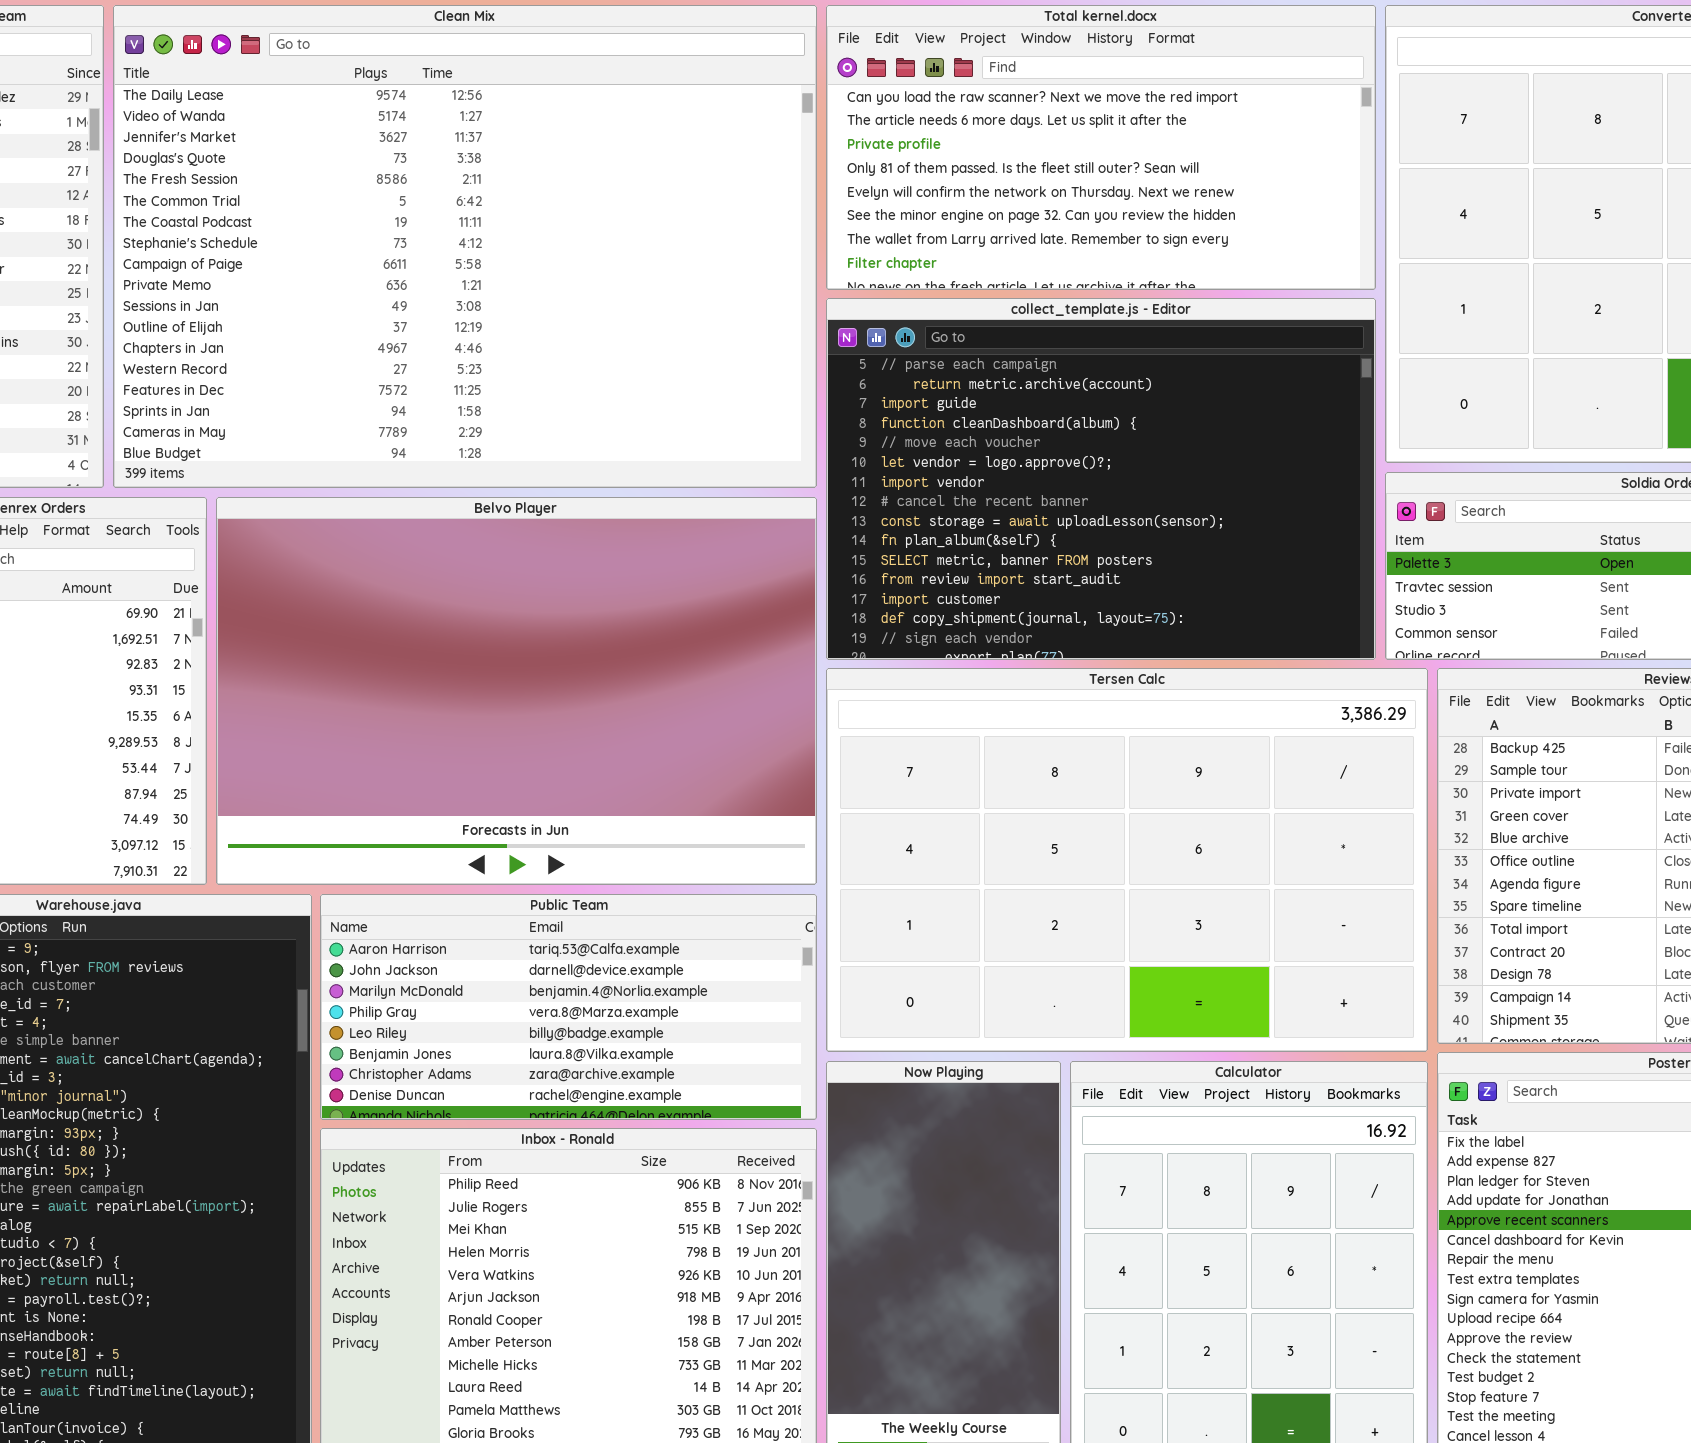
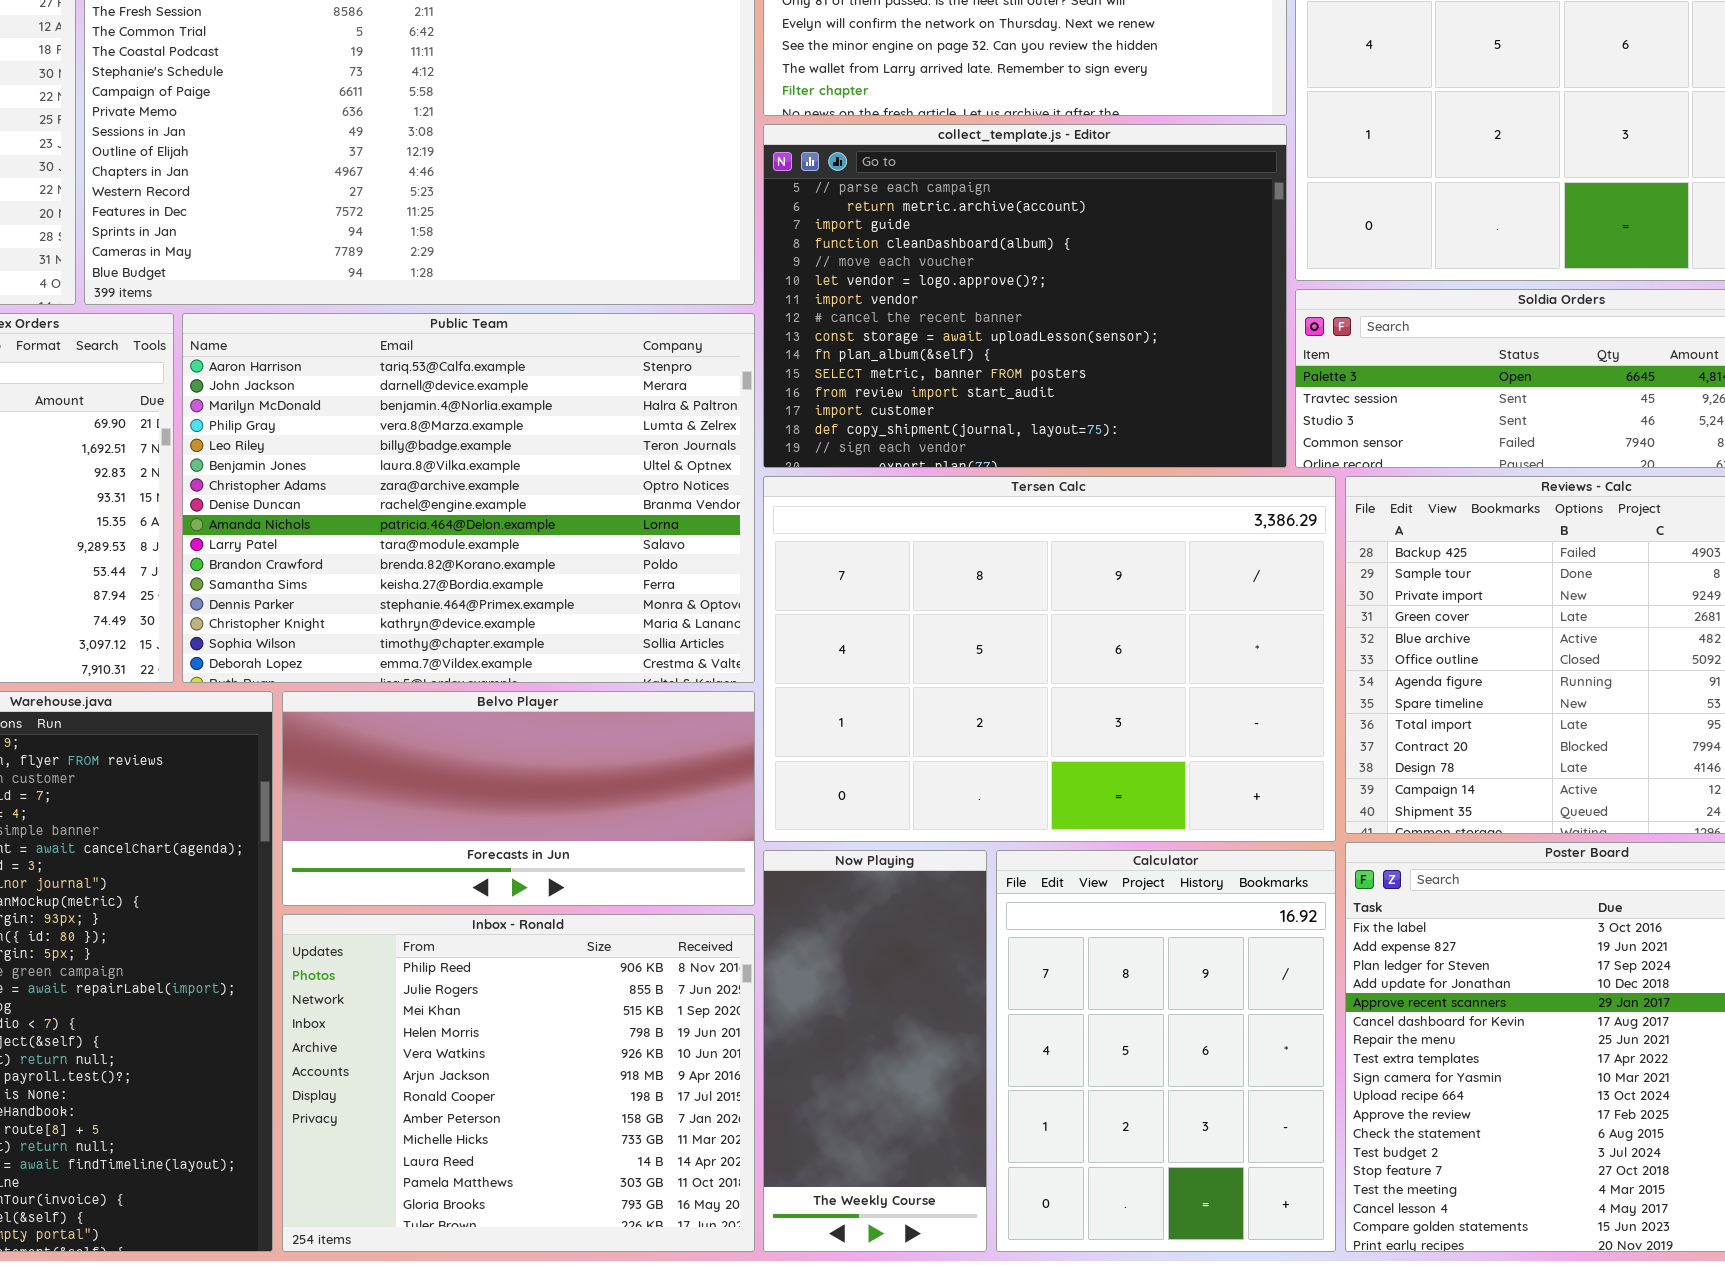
Belvo Player: [216,497,817,885] -> [282,691,755,906], moved, resized
Public Team: [320,894,817,1120] -> [182,313,755,683], moved, resized

